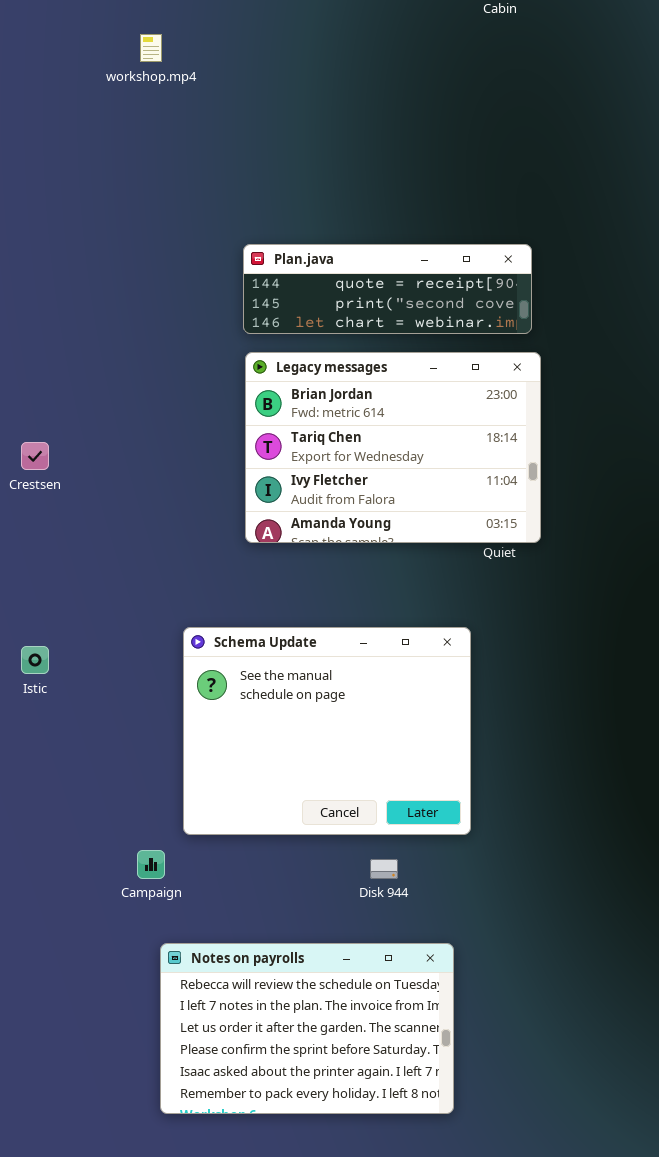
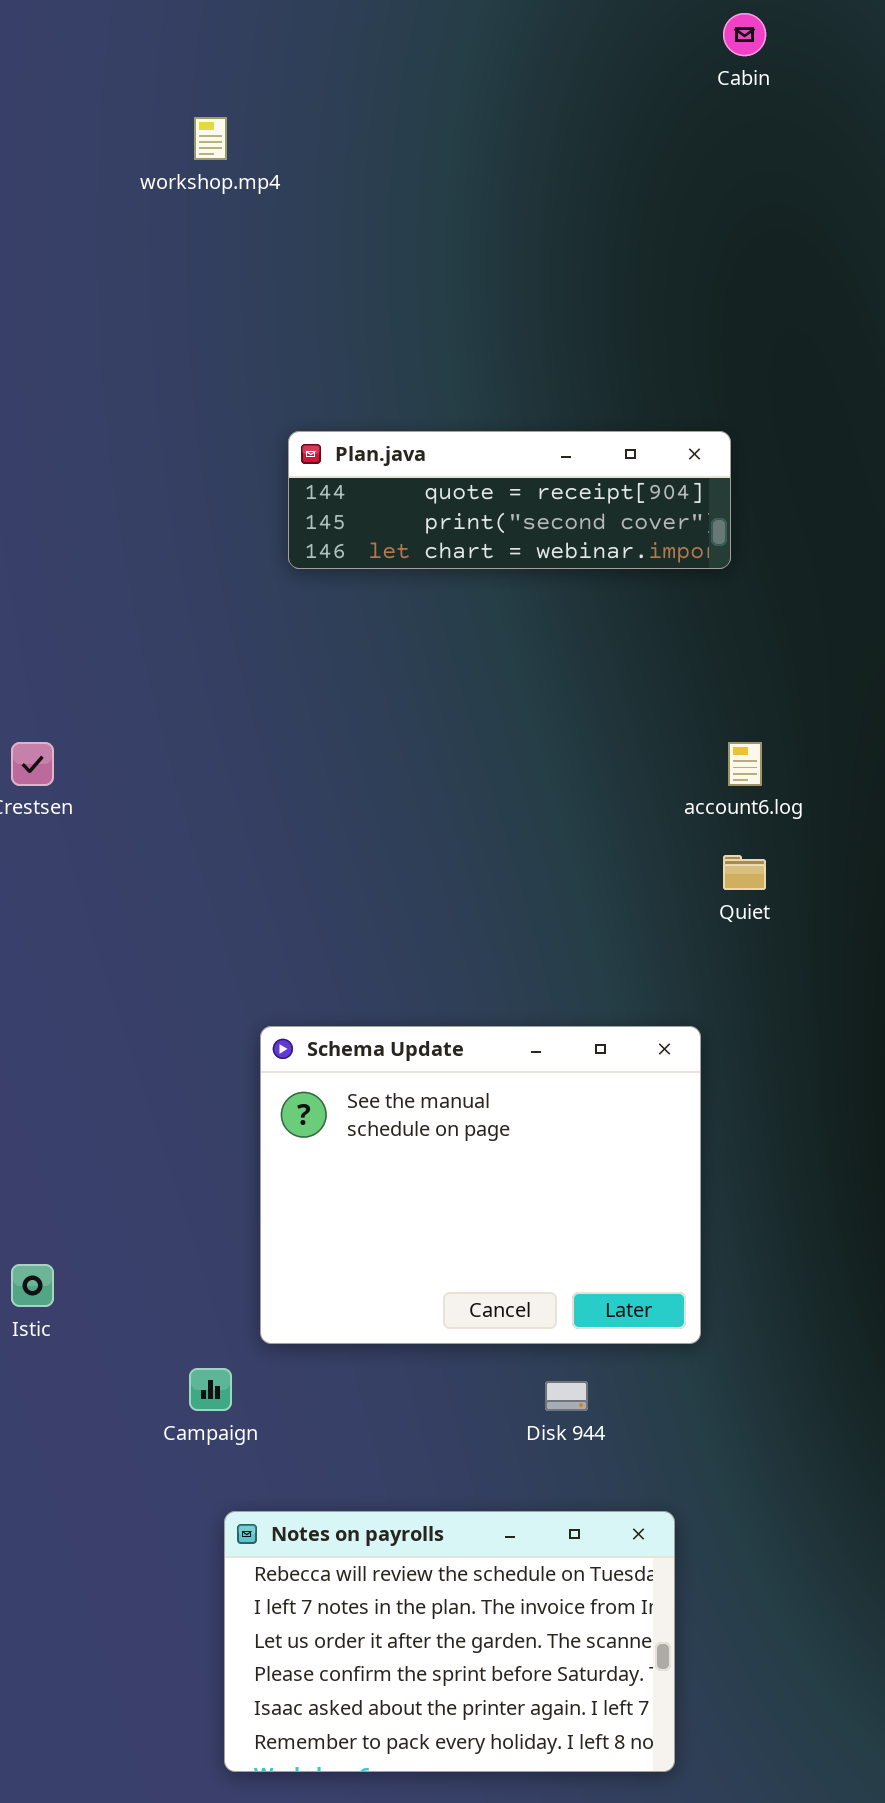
Plan.java: [243,244,532,334] -> [288,431,731,569], moved
Legacy messages: [245,352,541,543] -> none, closed
Istic: [21,646,49,674] -> [11,1264,54,1307], moved

